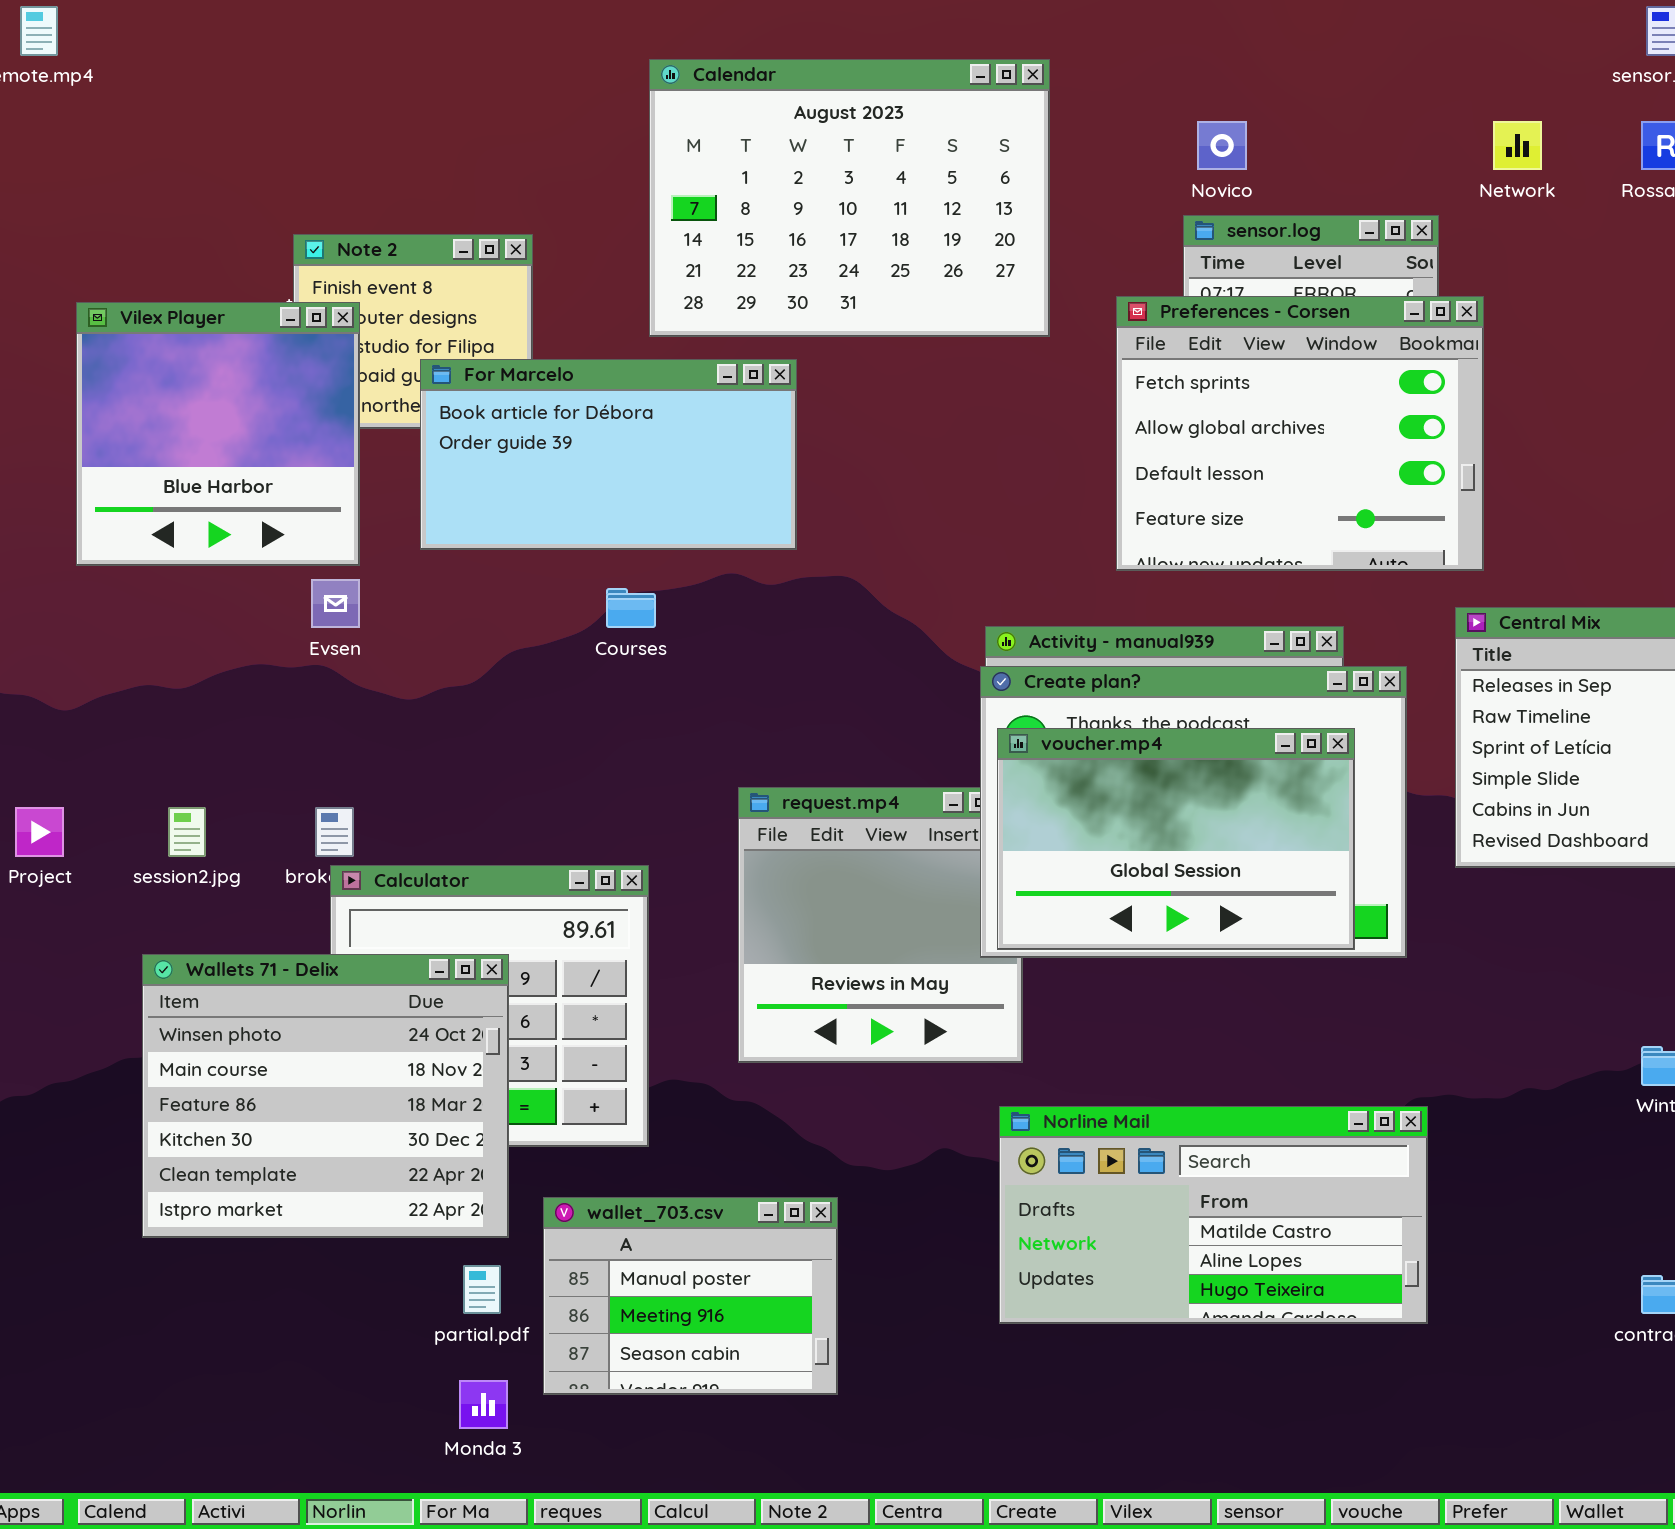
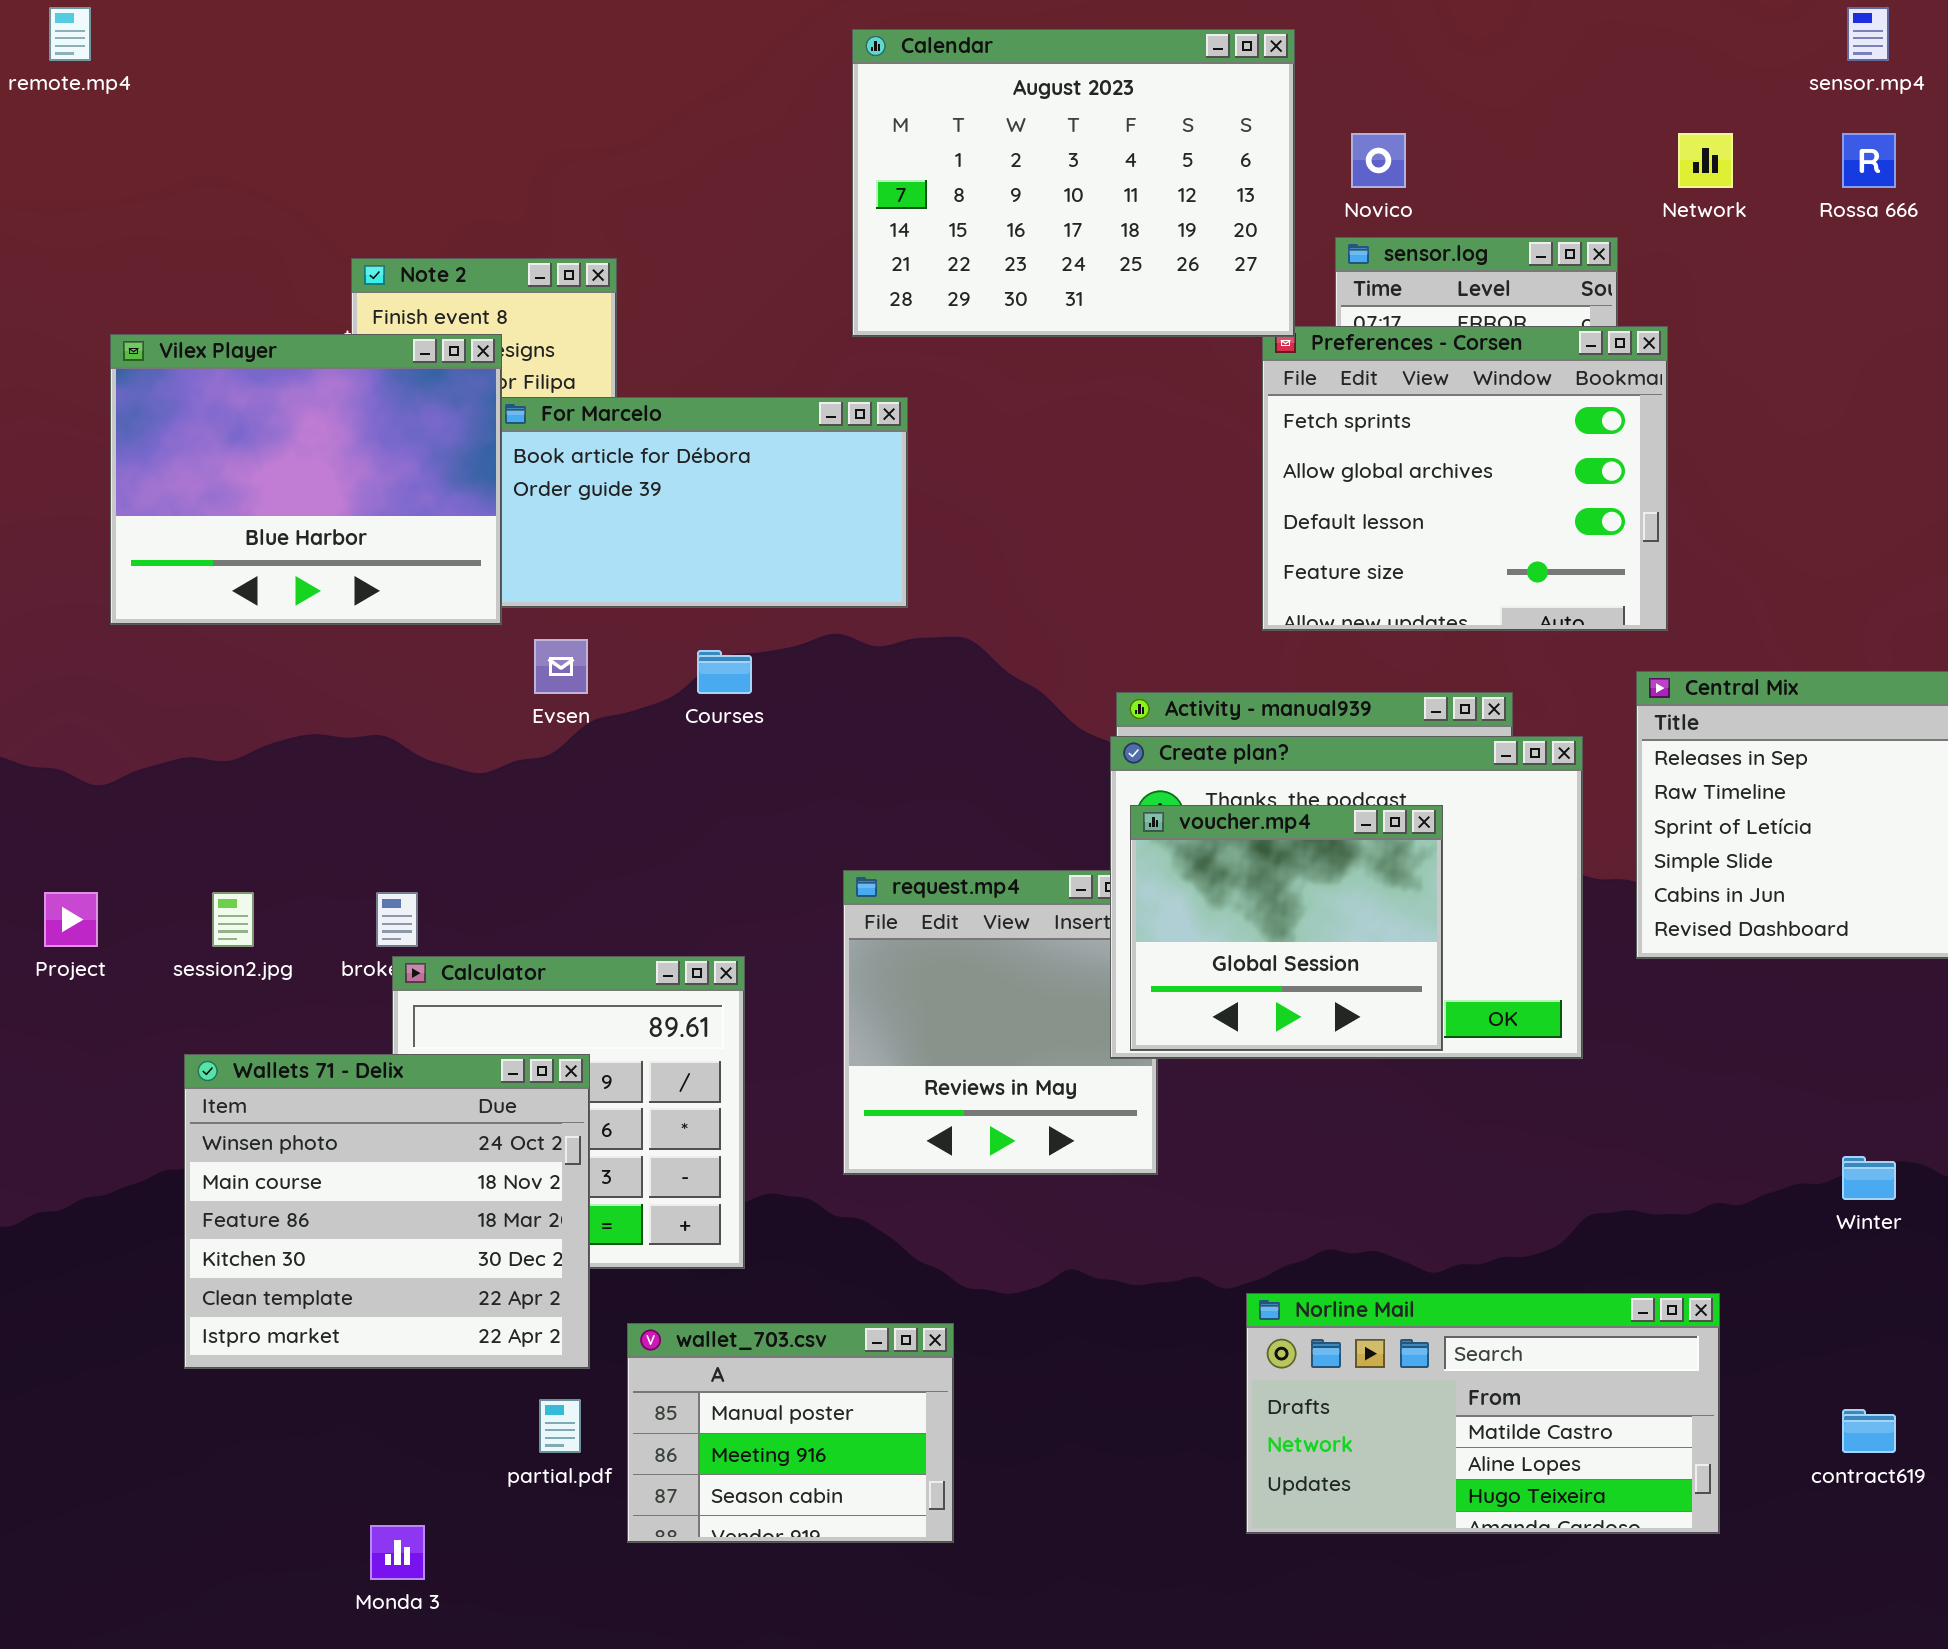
Calendar: [649,59,1050,337] -> [852,29,1295,337], moved
Vilex Player: [76,302,360,566] -> [110,334,502,625], resized
Evsen: [311,579,360,628] -> [534,639,588,694], moved
voucher.mp4: [997,728,1355,950] -> [1130,805,1443,1051], resized
Norline Mail: [999,1106,1428,1324] -> [1246,1293,1720,1534], moved
Monda 3: [459,1380,508,1429] -> [370,1525,425,1580], moved

